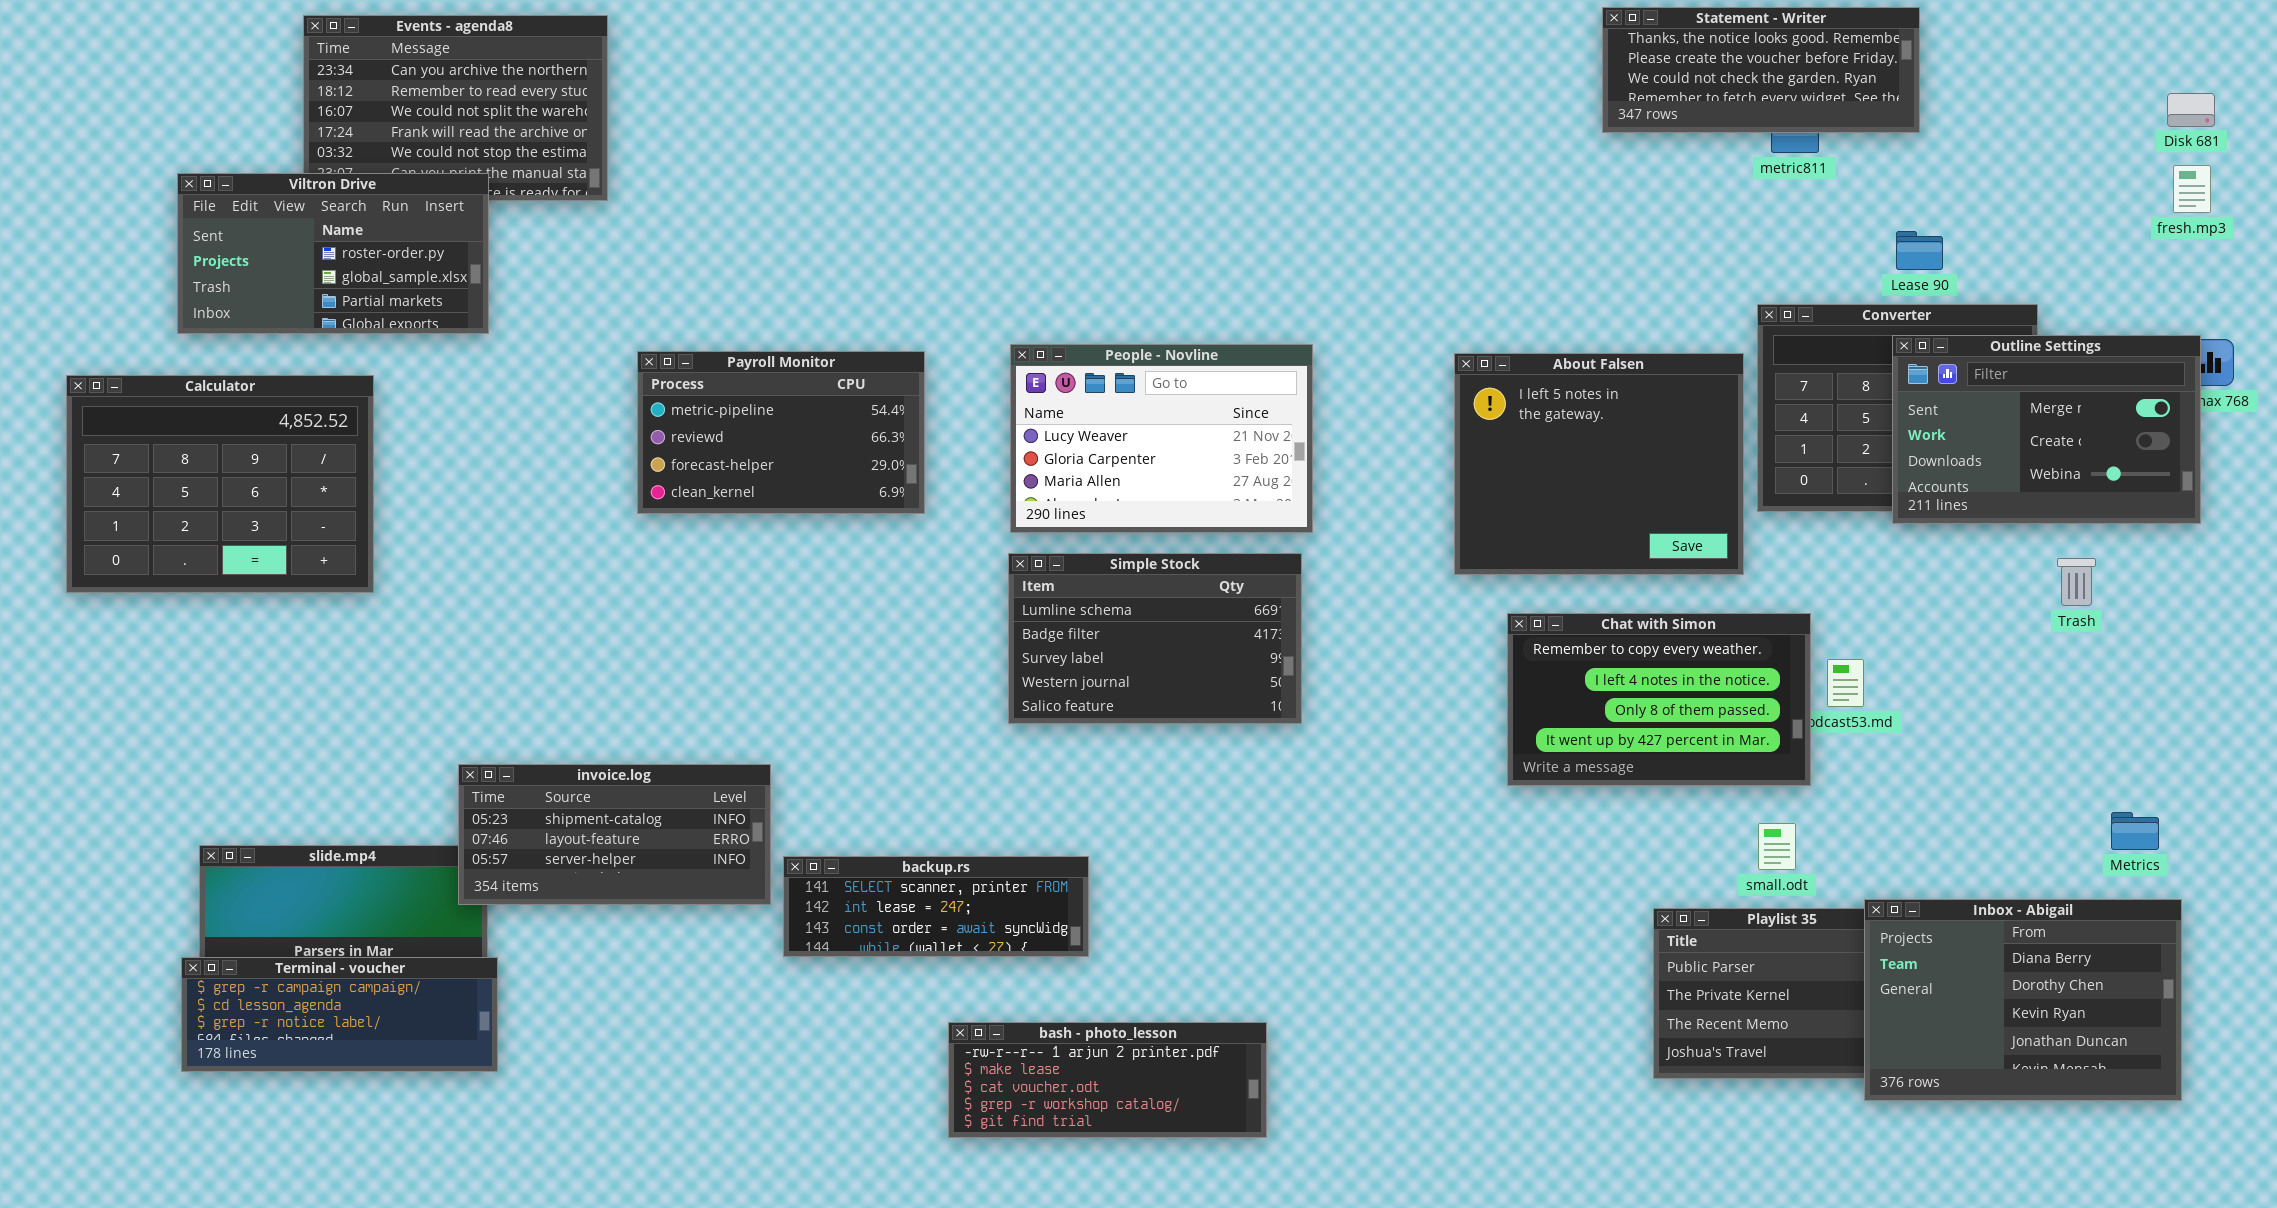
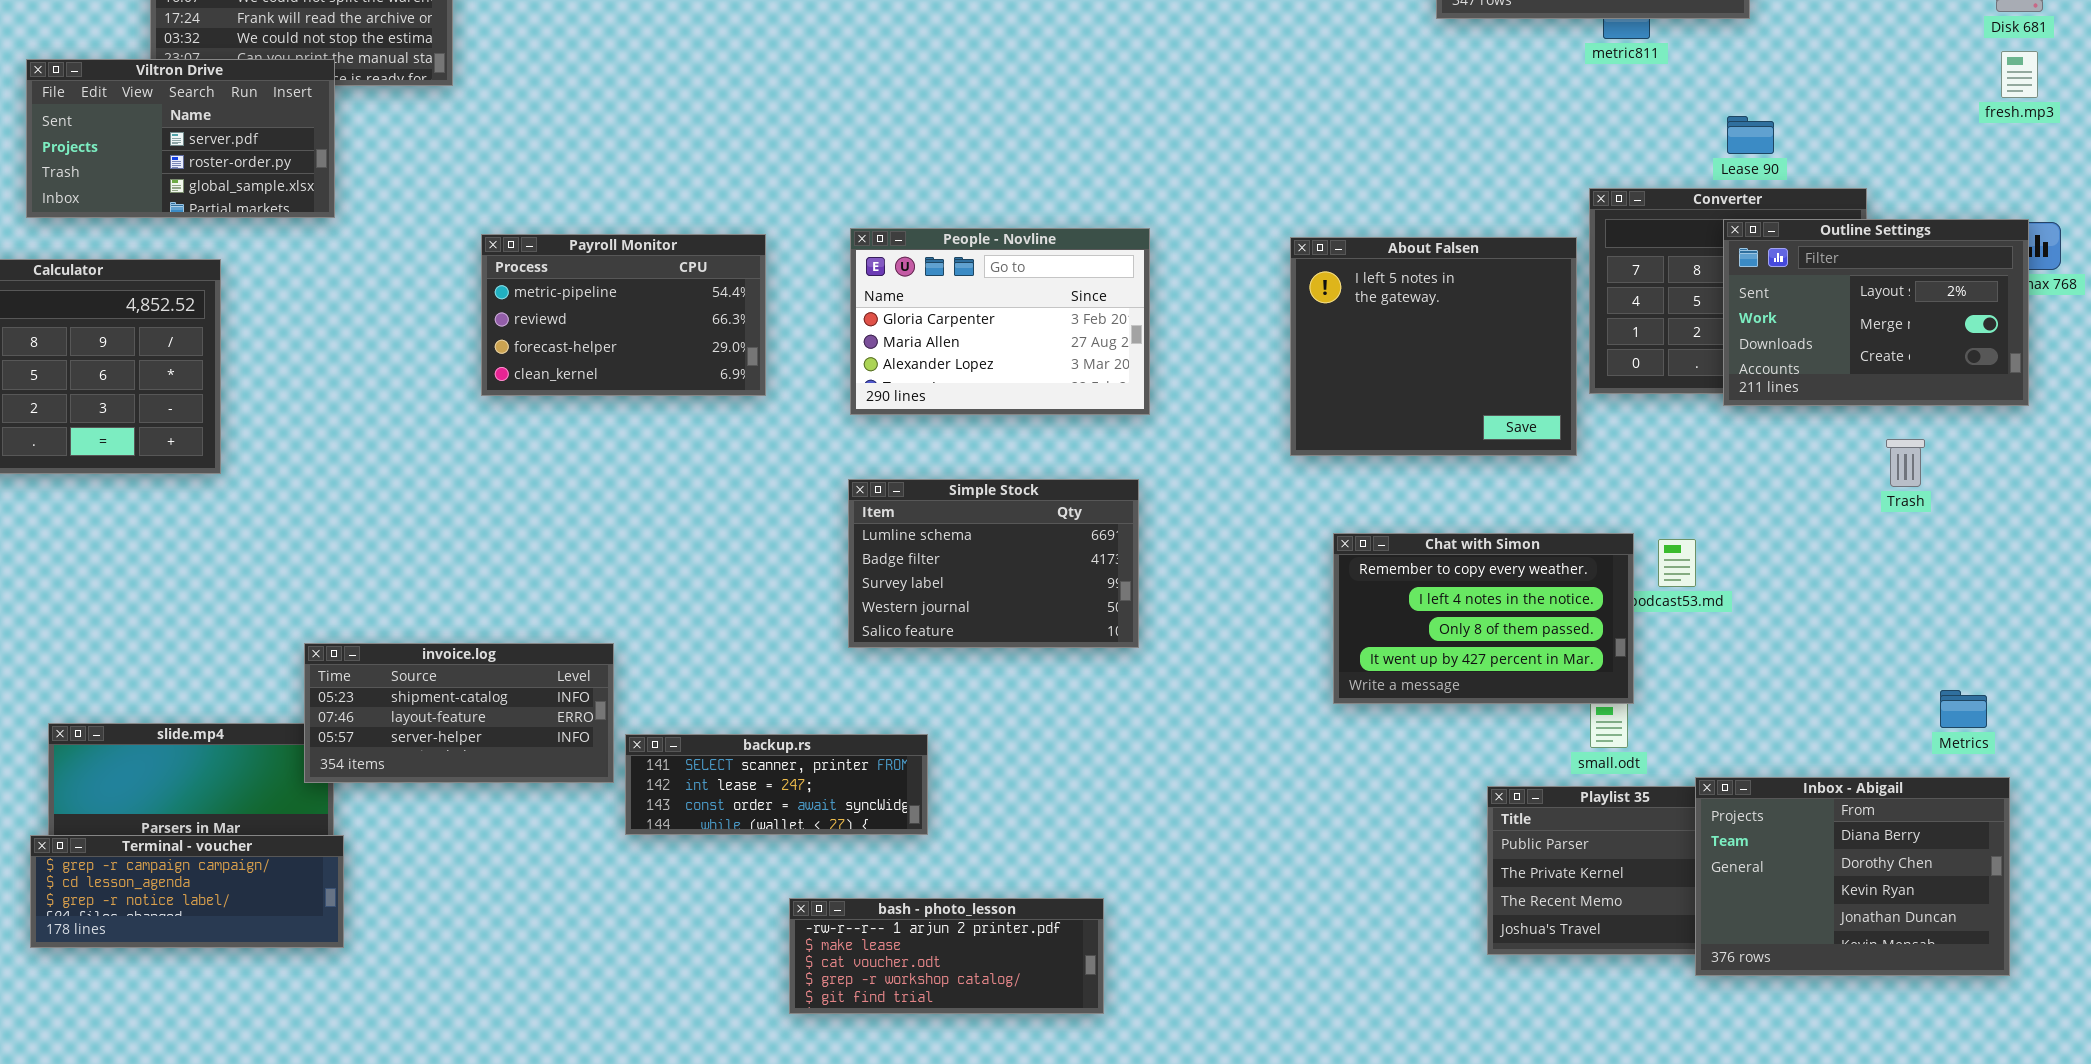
Viltron Drive: [177,173,489,334] -> [26,59,335,218], scrolled up 1 row
Outline Settings: [1892,335,2201,524] -> [1723,219,2029,406], scrolled up 1 row
People - Novline: [1010,344,1313,533] -> [850,228,1150,415], scrolled down 1 row
Simple Stock: [1008,553,1302,724] -> [848,479,1139,648], moved
Chat with Simon: [1507,613,1811,786] -> [1333,533,1634,704], moved

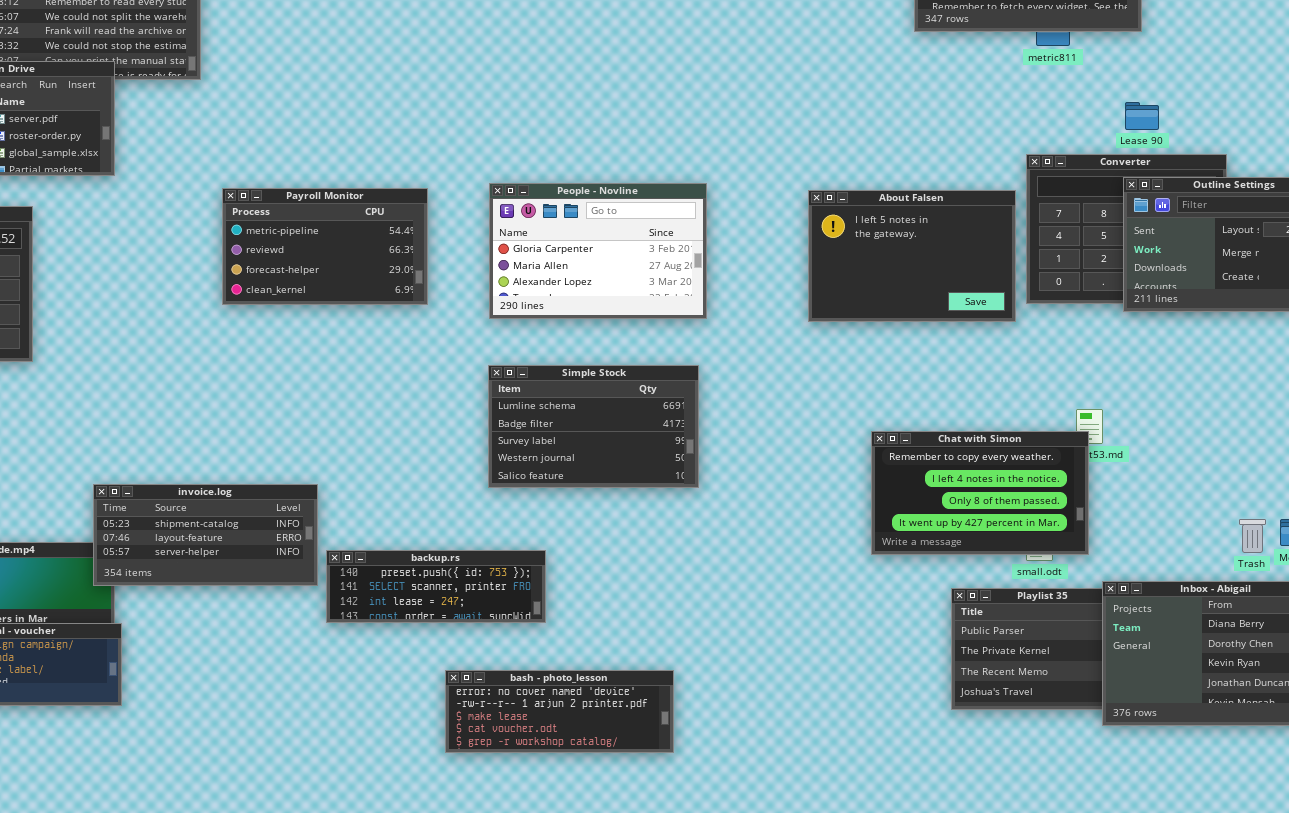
About Falsen: [1290,237,1577,456] -> [808,190,1016,322], resized
Trash: [1886,439,1925,487] -> [1239,519,1266,553], moved
Chat with Simon: [1333,533,1634,704] -> [871,431,1089,555], moved
backup.rs: [625,734,928,835] -> [326,550,546,623], scrolled up 1 row
bash - photo_lesson: [789,898,1104,1014] -> [445,670,674,753], scrolled up 1 row

